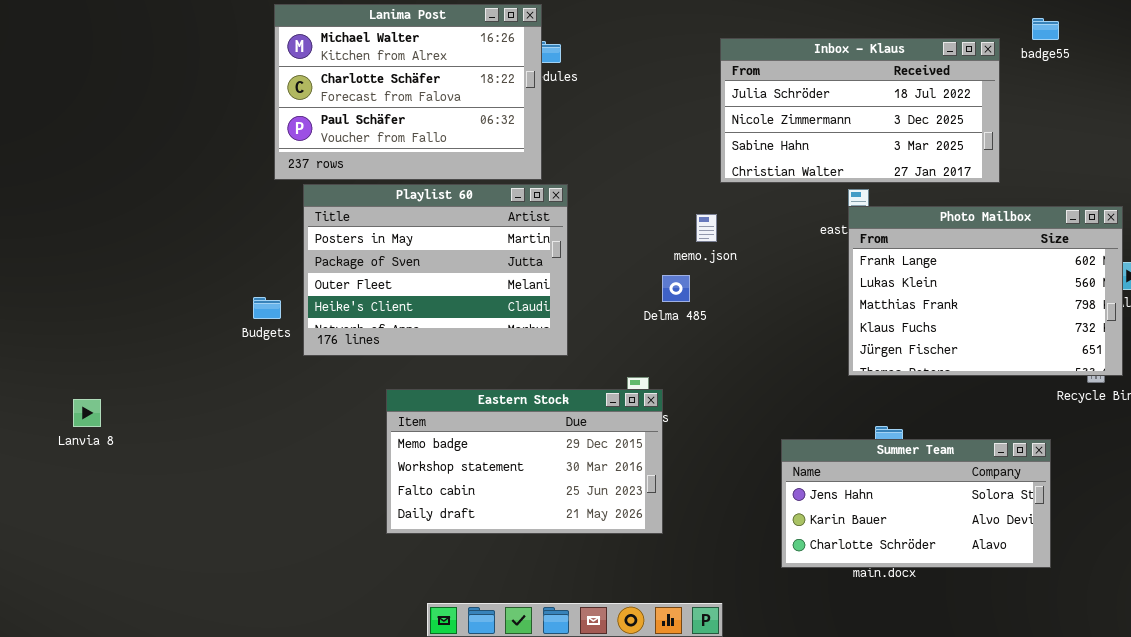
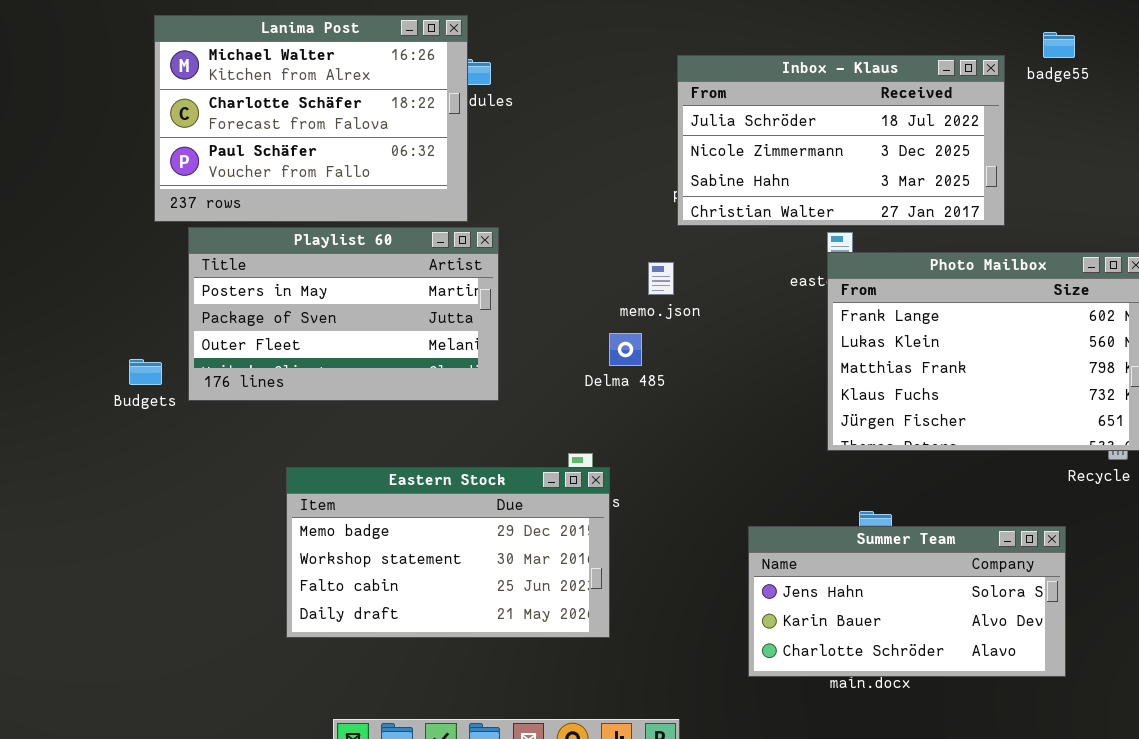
Playlist 60: [303,184,568,356] -> [188,227,499,401], resized

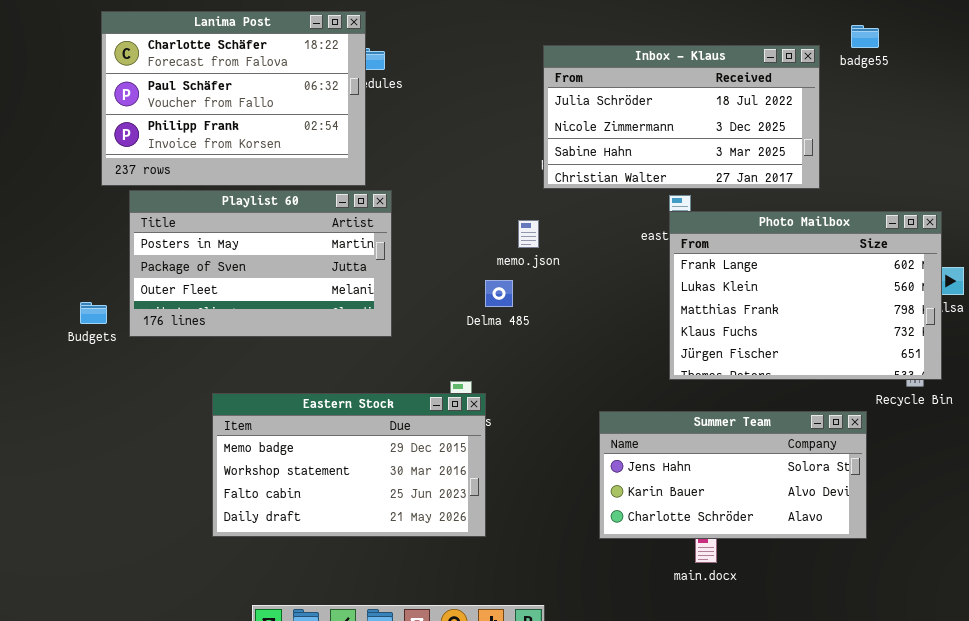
Lanima Post: [154,15,468,222] -> [101,11,366,186], scrolled down 1 row
Summer Team: [748,526,1066,677] -> [599,411,867,539], moved

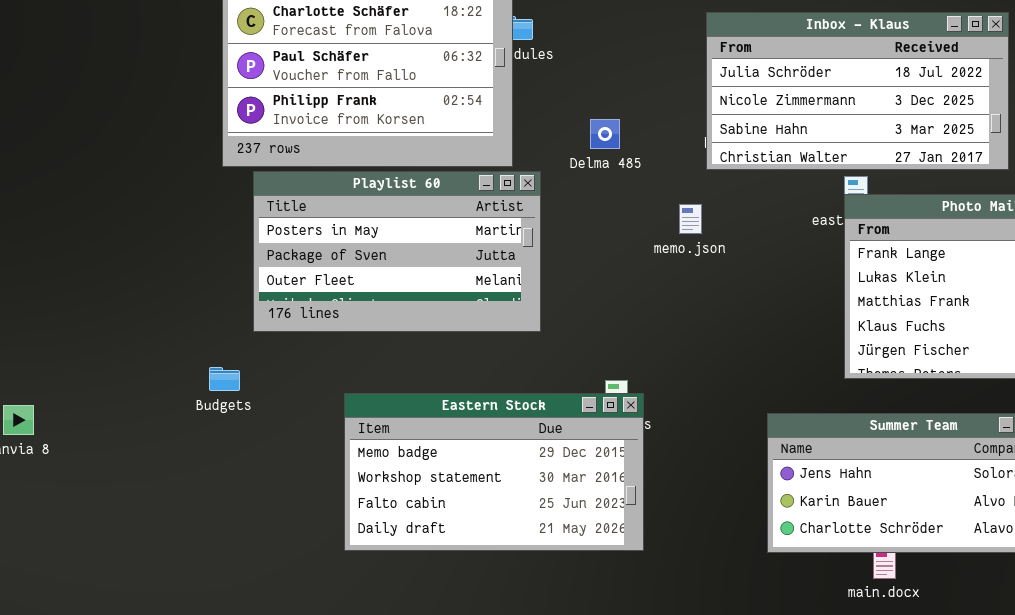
Delma 485: [485,280,513,307] -> [590,119,620,149], moved
Budgets: [80,302,107,324] -> [209,367,240,391], moved

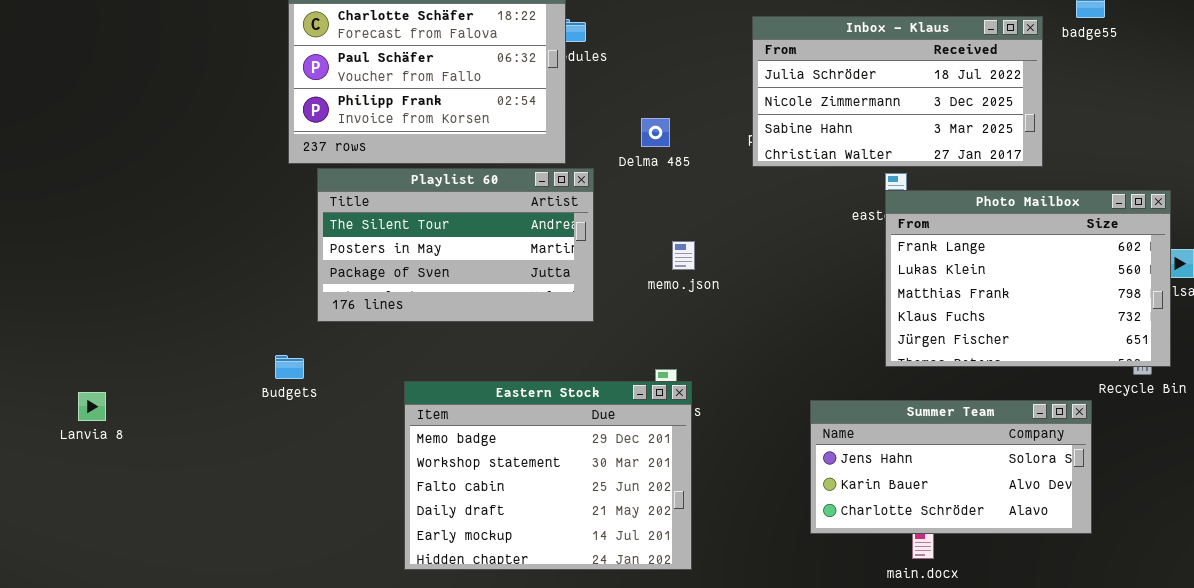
Playlist 60: [253,171,541,332] -> [317,168,594,322], scrolled up 1 row
memo.json: [679,204,702,234] -> [672,241,695,270], moved
Eastern Stock: [344,393,644,551] -> [404,381,692,570], resized

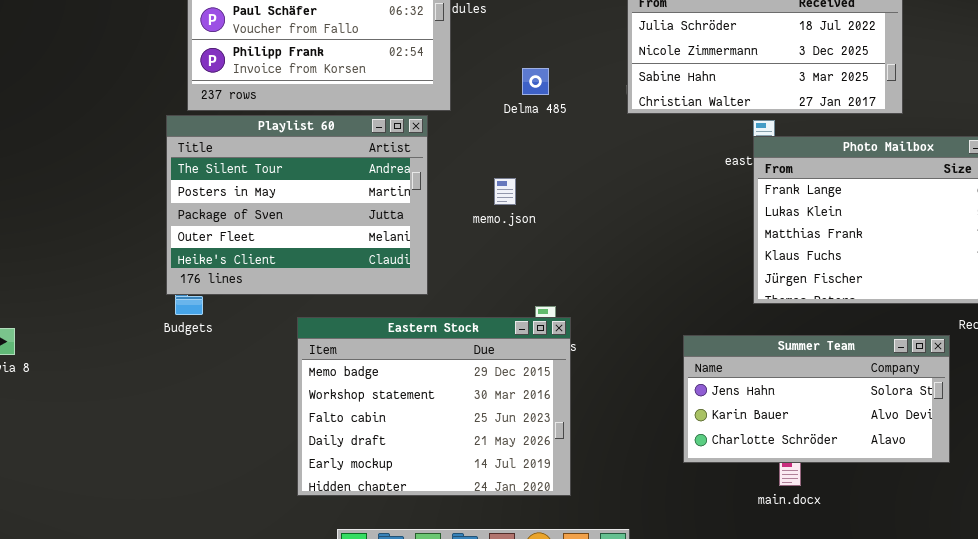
Playlist 60: [317,168,594,322] -> [166,115,428,295], moved, resized
memo.json: [672,241,695,270] -> [494,178,516,205], moved

